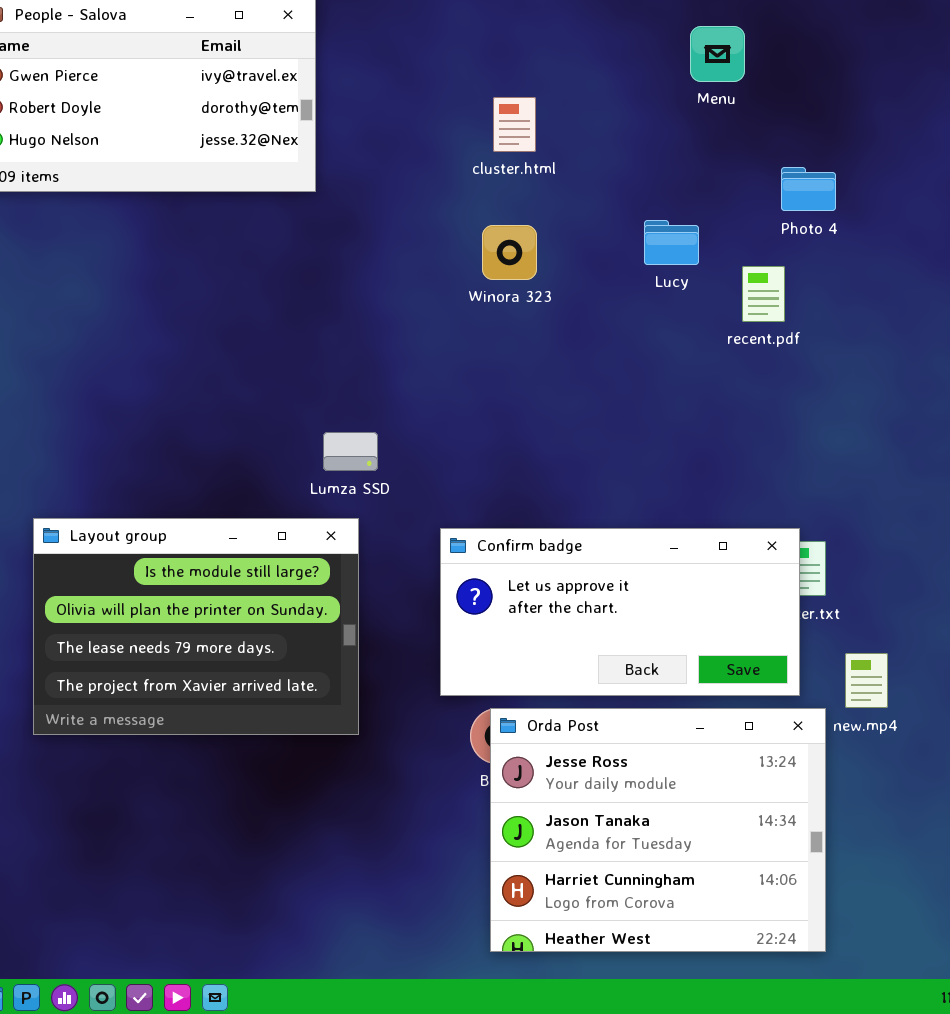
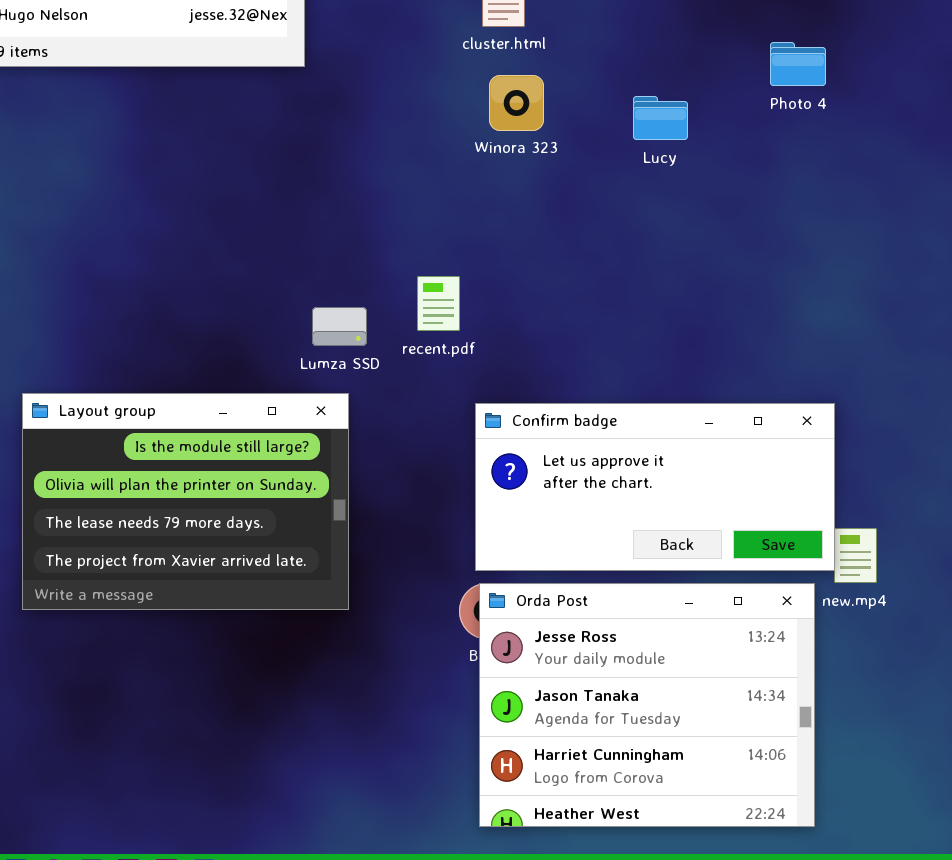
Winora 323: [482,225,537,280] -> [489,75,544,131], moved
recent.pdf: [742,266,785,322] -> [417,276,460,331], moved
Confirm badge: [440,528,800,696] -> [475,403,835,571], moved

